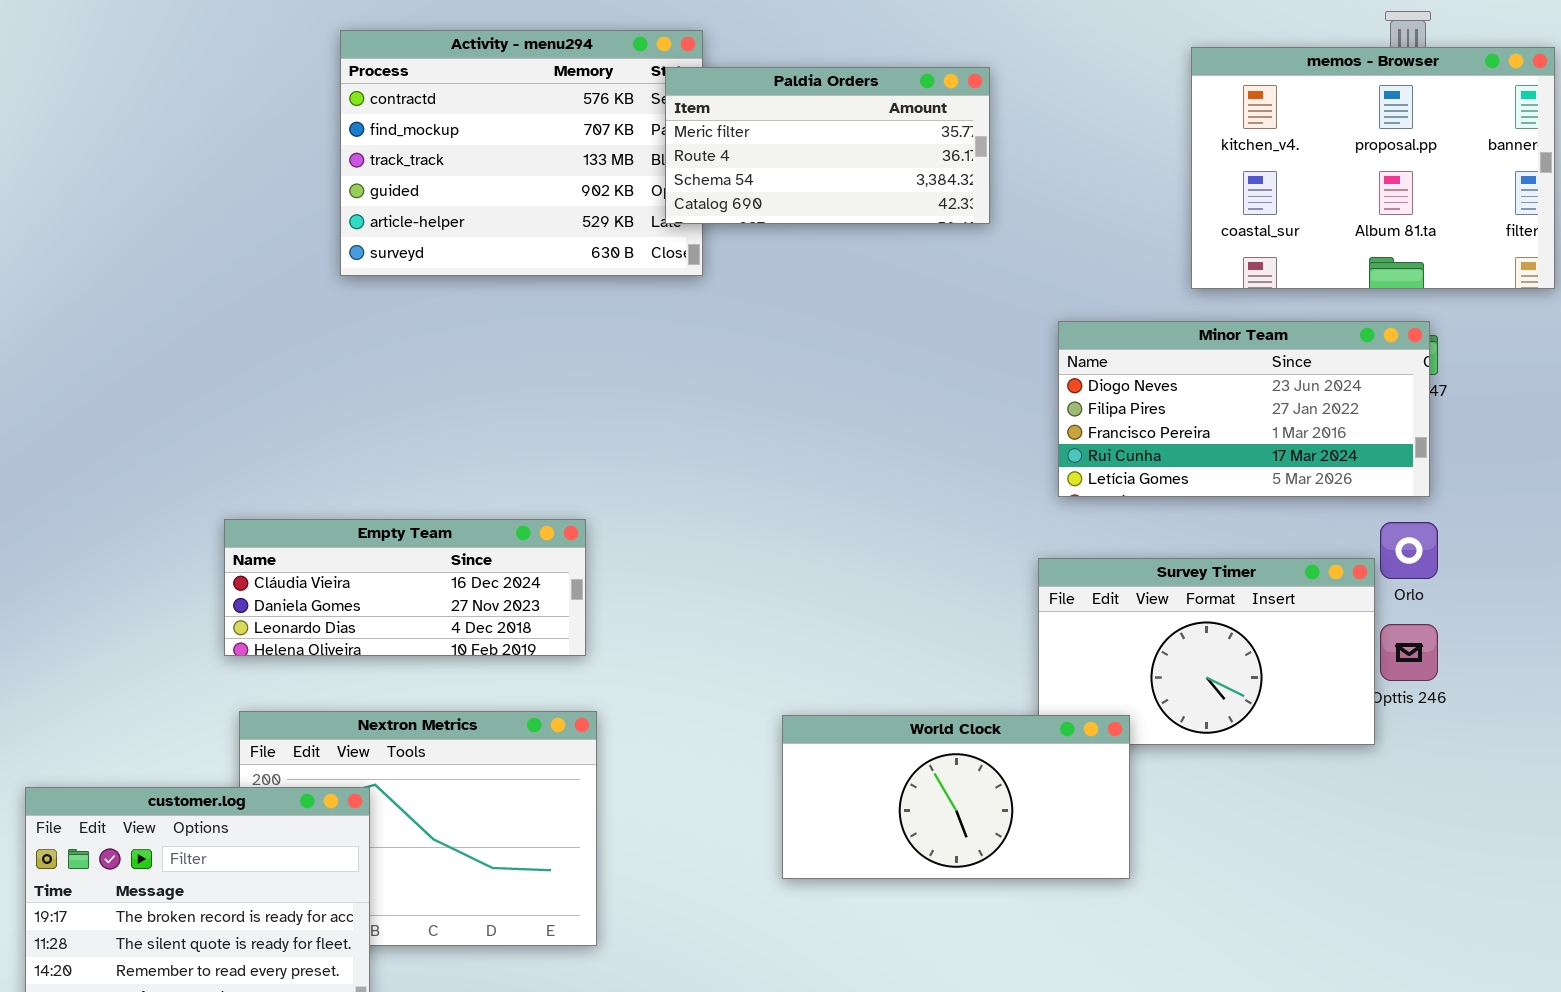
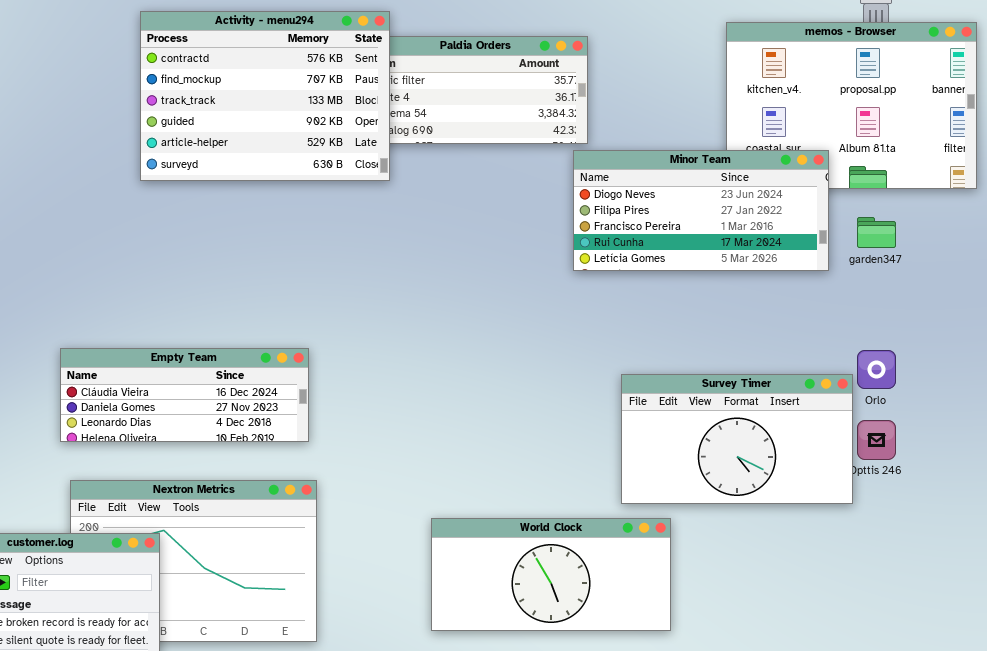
Activity - menu294: [340,30,703,276] -> [140,11,390,181], raised
Minor Team: [1058,321,1430,497] -> [573,150,829,271], moved
World Clock: [782,715,1130,879] -> [431,518,671,631], moved

